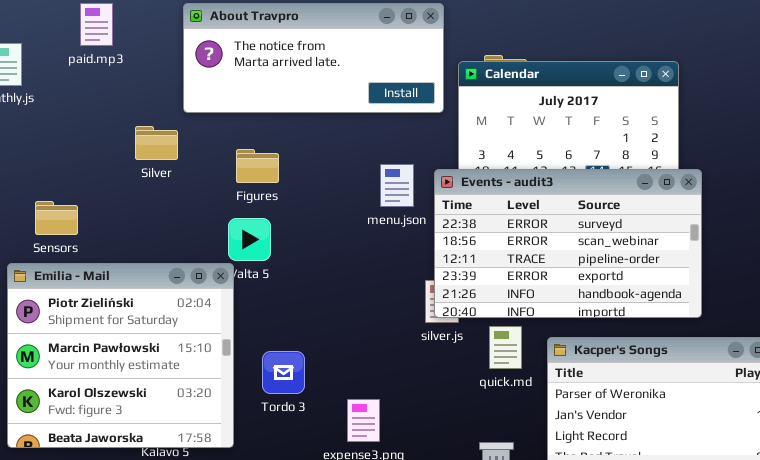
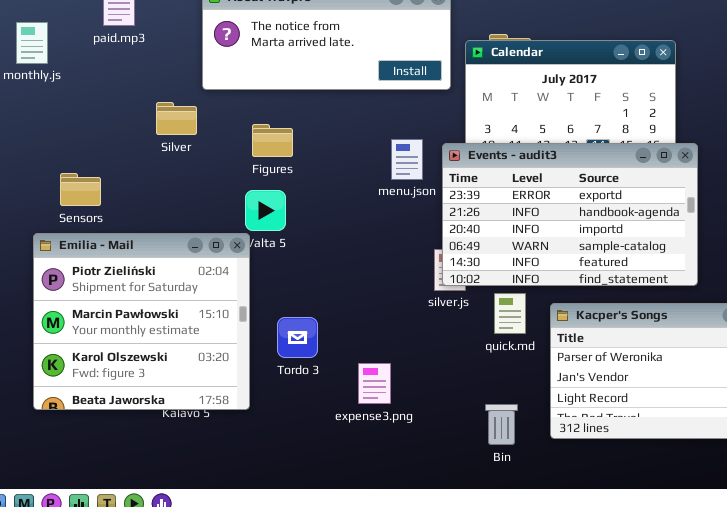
Events - audit3: [434,169,702,318] -> [442,143,698,286], scrolled down 3 rows

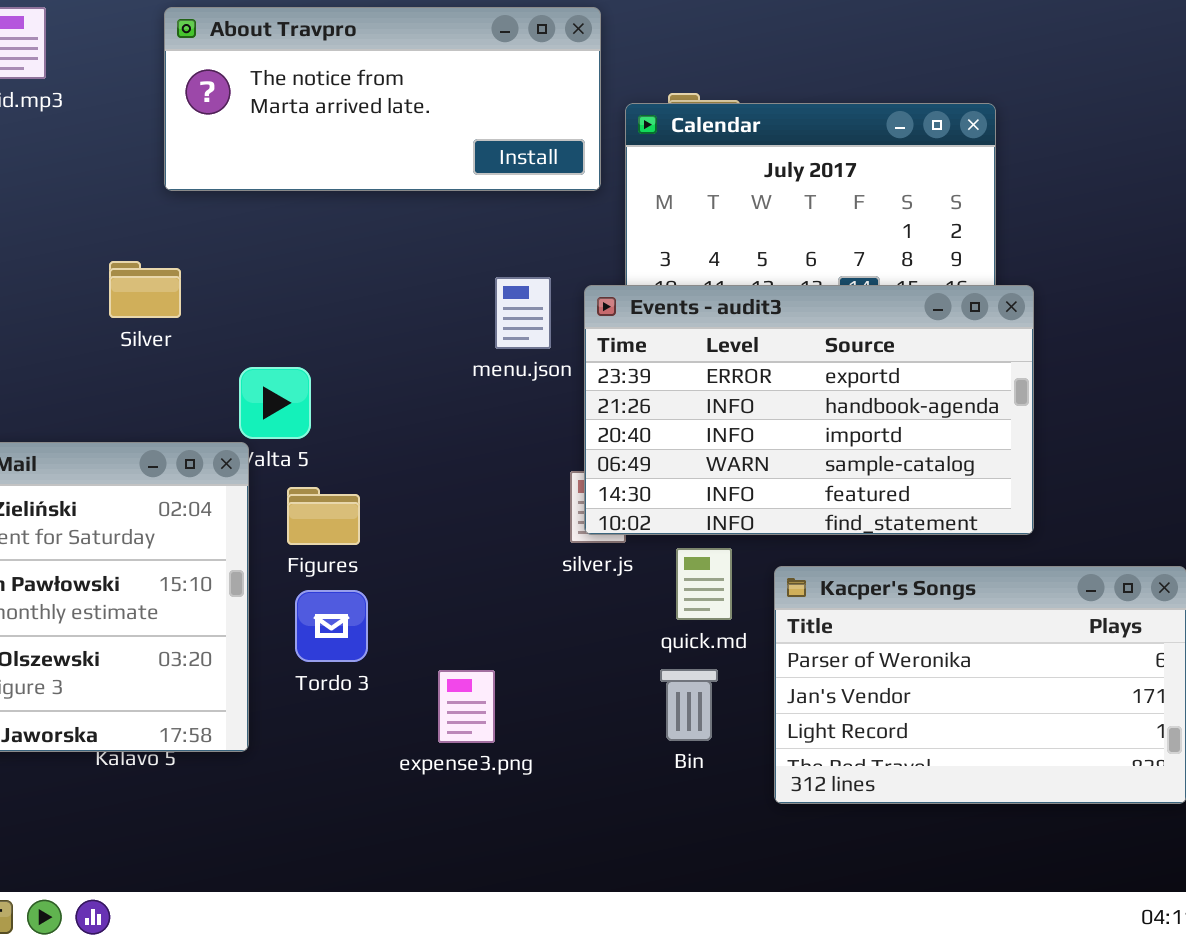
Silver: [156,102,197,135] -> [109,261,181,318], moved
Figures: [252,124,293,157] -> [287,487,360,545], moved
Bin: [485,404,518,445] -> [660,669,718,741], moved

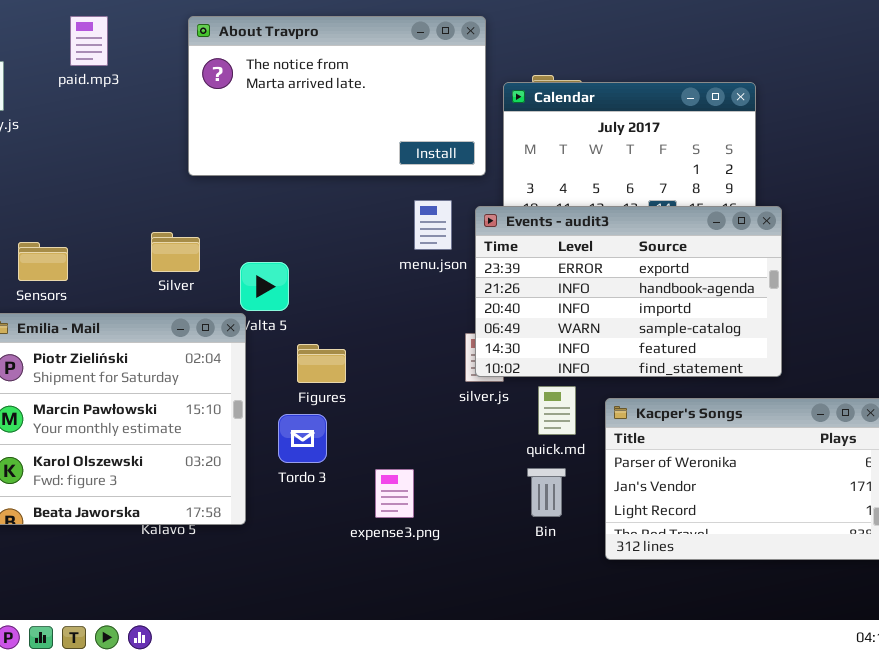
About Travpro: [164,7,601,191] -> [188,16,486,176], resized
Silver: [109,261,181,318] -> [151,232,200,272], moved
Figures: [287,487,360,545] -> [297,344,346,383], moved

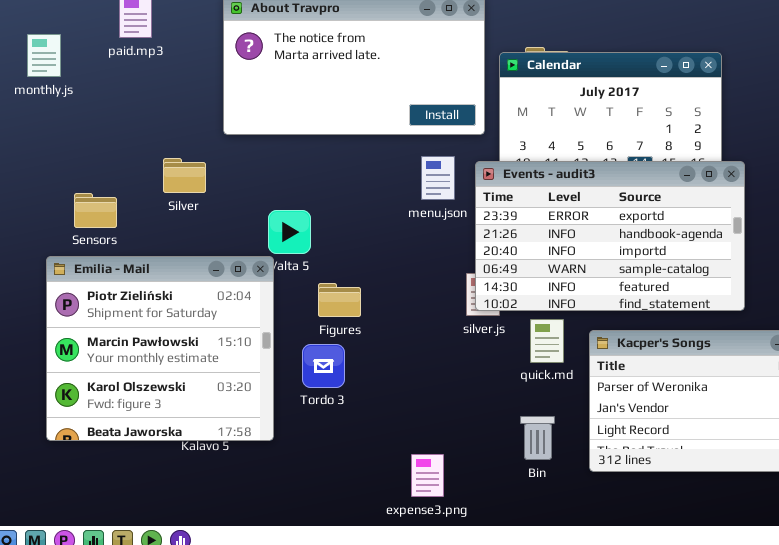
Silver: [151,232,200,272] -> [163,158,206,193], moved
Bin: [527,468,566,517] -> [520,416,555,460], moved
expense3.png: [375,469,414,518] -> [411,454,444,497], moved

